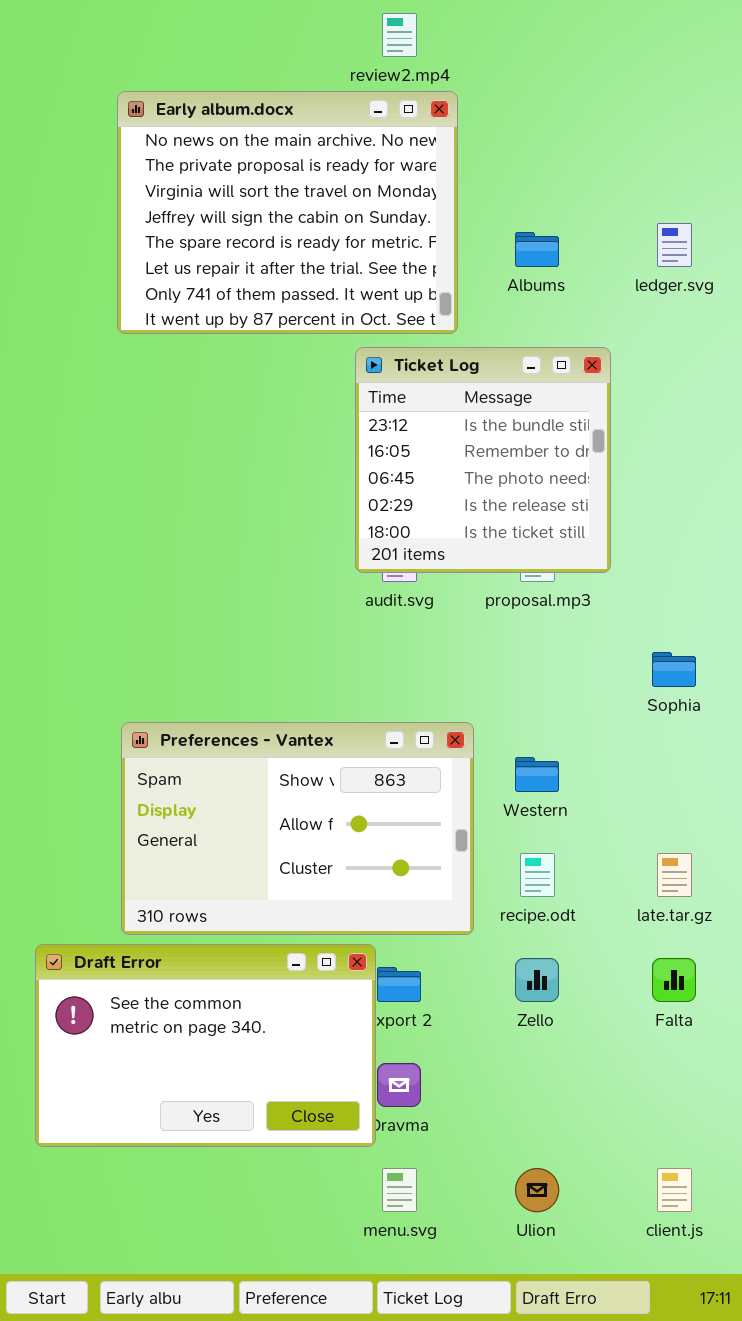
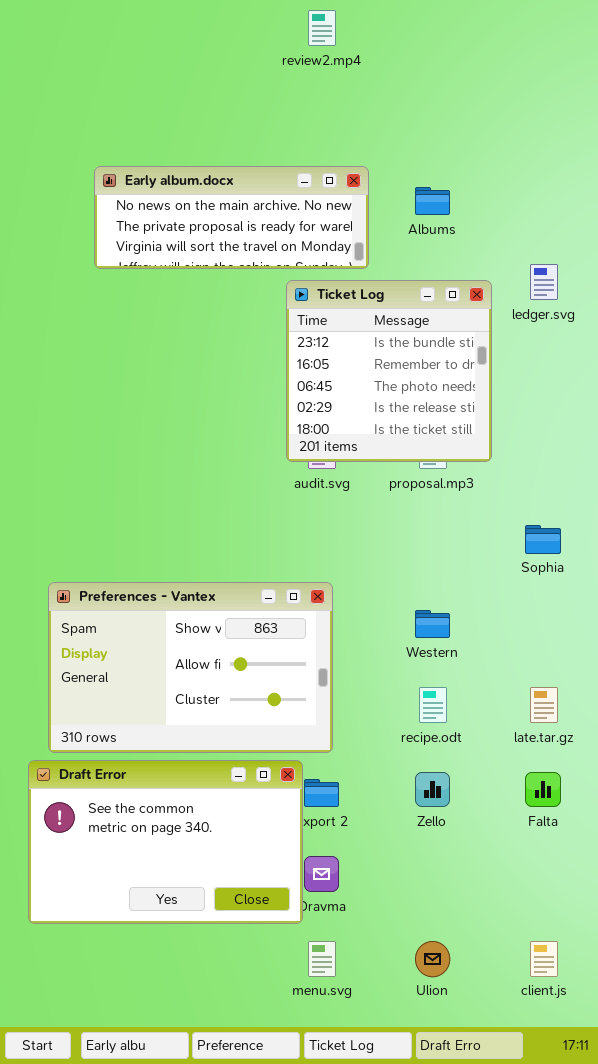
Early album.docx: [117,91,458,334] -> [94,166,369,269], resized
ledger.svg: [657,223,692,267] -> [530,264,558,300], moved
Preferences - Vantex: [121,722,474,935] -> [48,582,333,753], moved

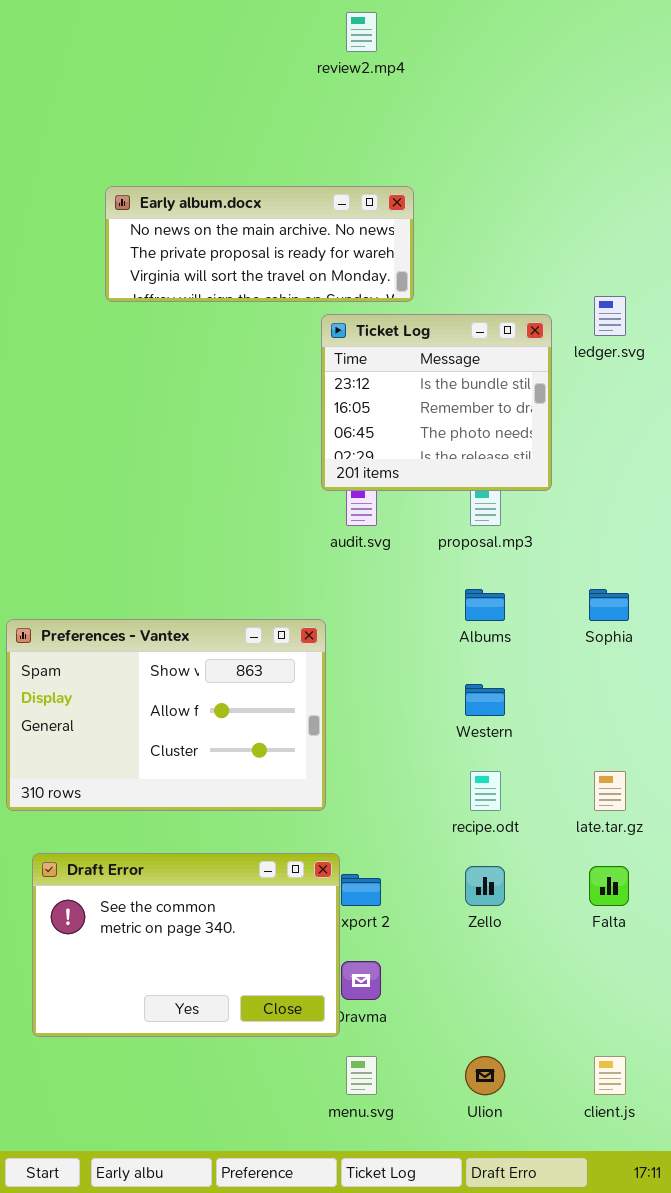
Albums: [415,187,450,215] -> [465,589,505,621], moved
Ticket Log: [286,280,492,462] -> [321,314,552,491], resized
Preferences - Vantex: [48,582,333,753] -> [6,619,326,811], moved

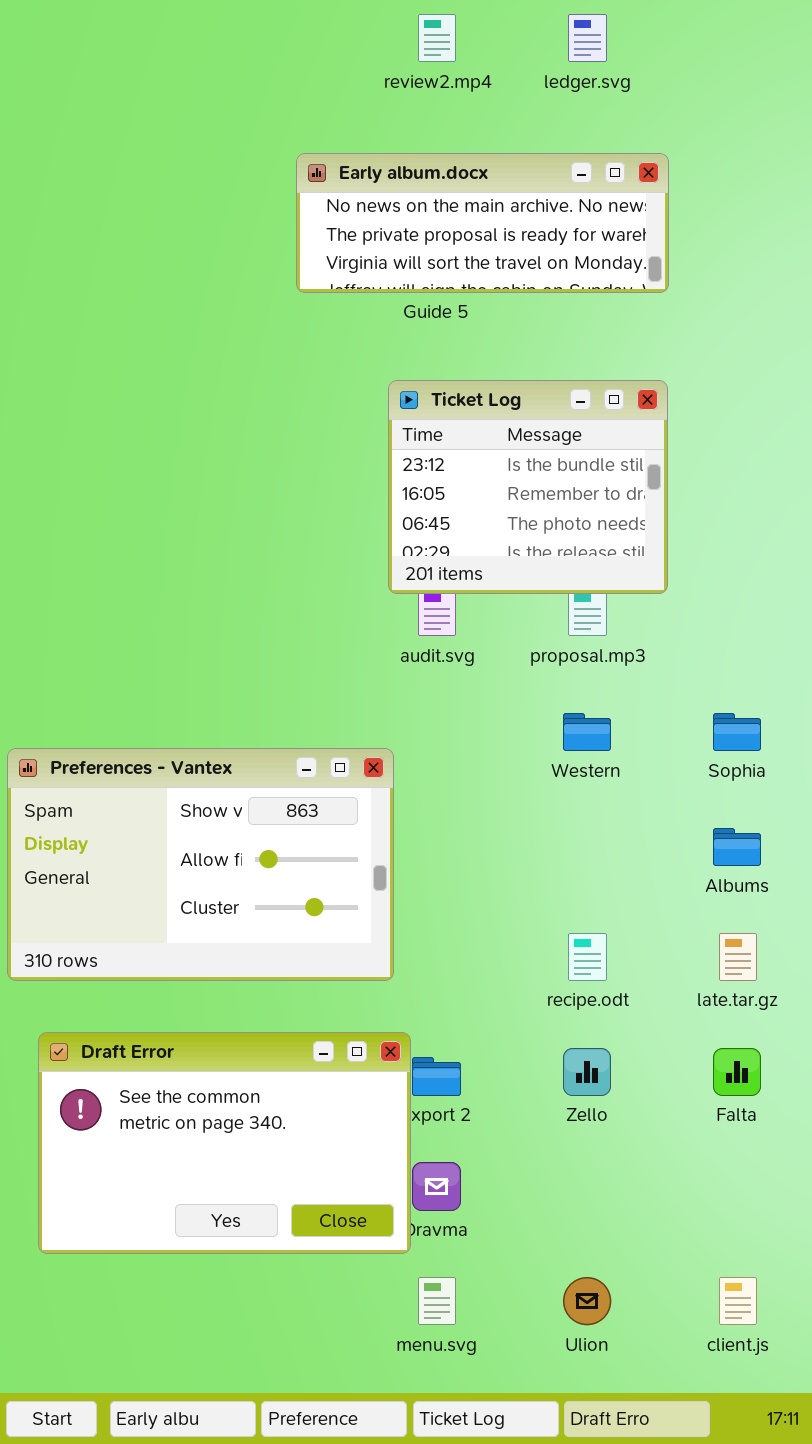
Early album.docx: [105,186,414,302] -> [296,153,669,293], moved
ledger.svg: [594,296,626,336] -> [568,14,607,62], moved
Albums: [465,589,505,621] -> [713,828,761,866], moved
Western: [465,684,505,716] -> [563,713,611,751], moved

